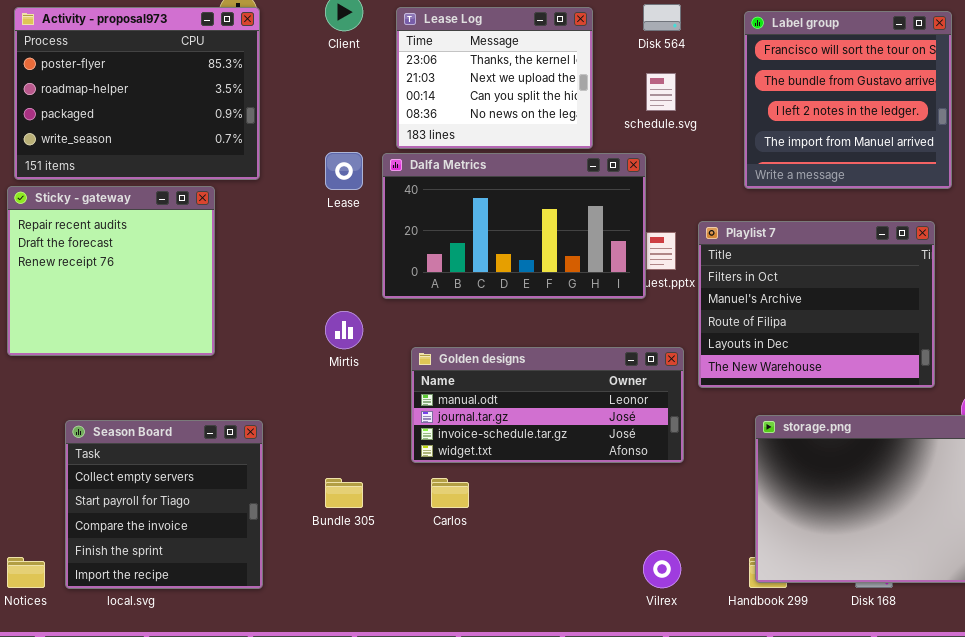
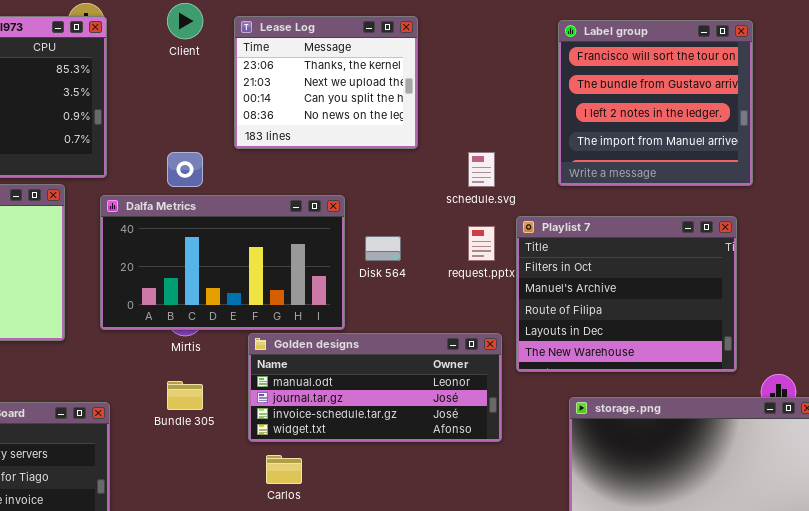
Disk 564: [643,4,681,31] -> [365,236,401,261], moved
schedule.svg: [646,73,676,111] -> [468,152,495,187], moved
Dalfa Metrics: [382,153,646,299] -> [100,195,345,330], moved
Bundle 305: [325,478,363,508] -> [167,381,203,410], moved

